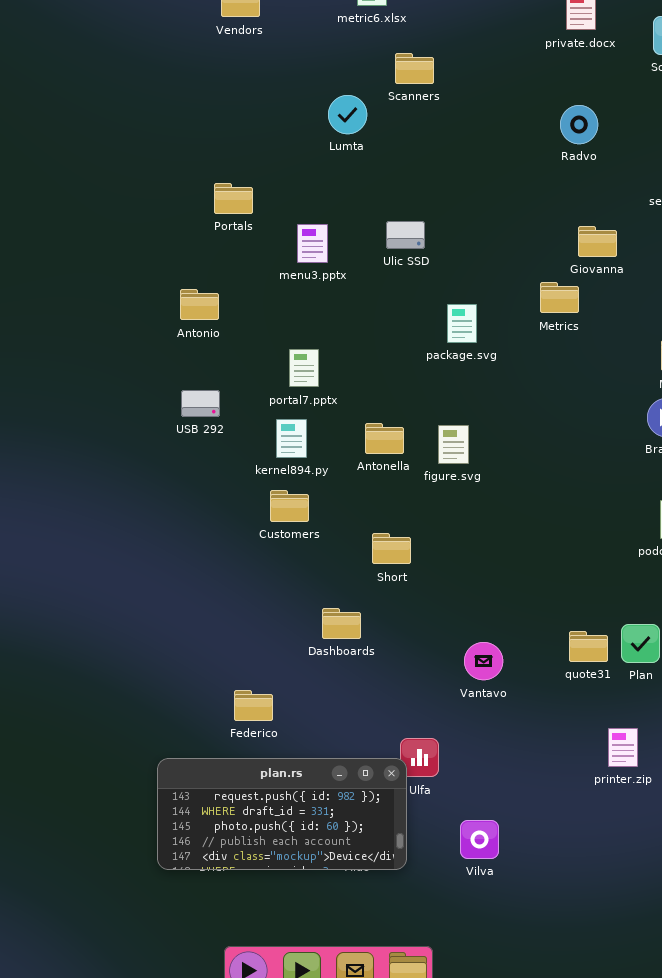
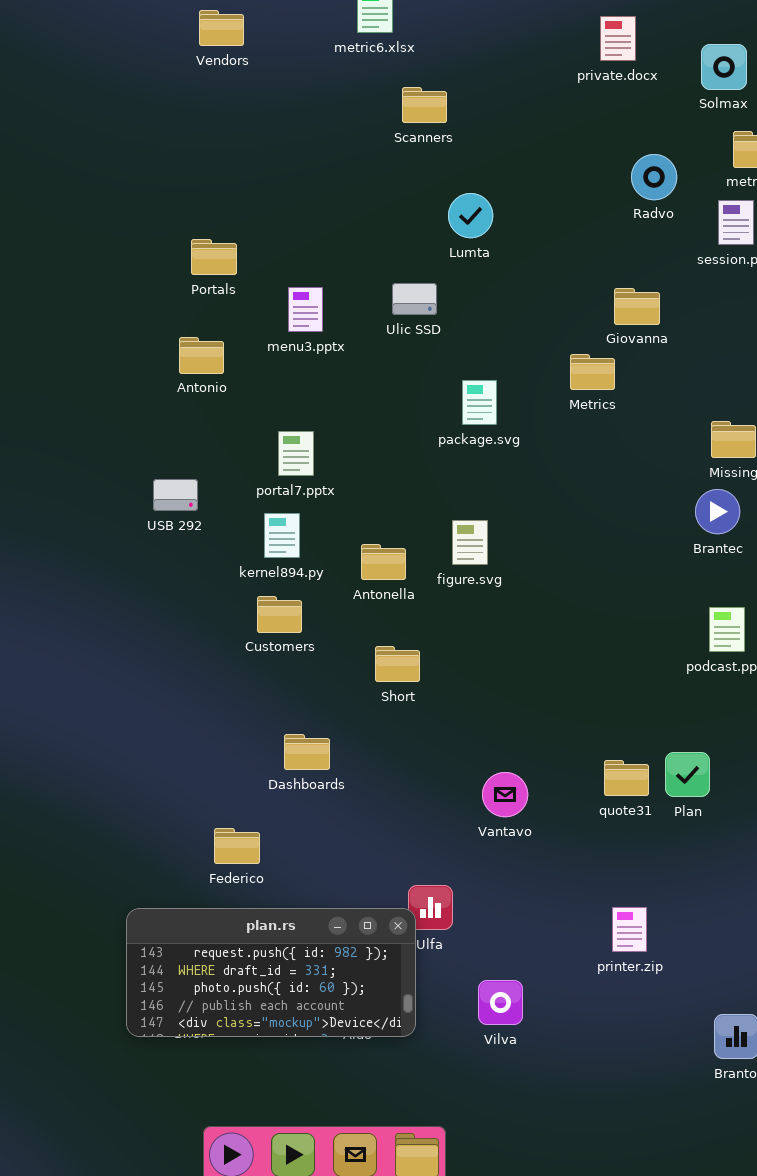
Lumta: [328,95,367,134] -> [448,193,493,238], moved
Radvo: [560,105,598,144] -> [631,154,677,200], moved
Antonio: [180,289,219,320] -> [179,337,224,374], moved
Antonella: [365,423,404,454] -> [361,544,406,580], moved
Dashboards: [322,608,361,639] -> [284,734,330,770], moved
printer.zip: [608,728,638,767] -> [612,907,647,952], moved

